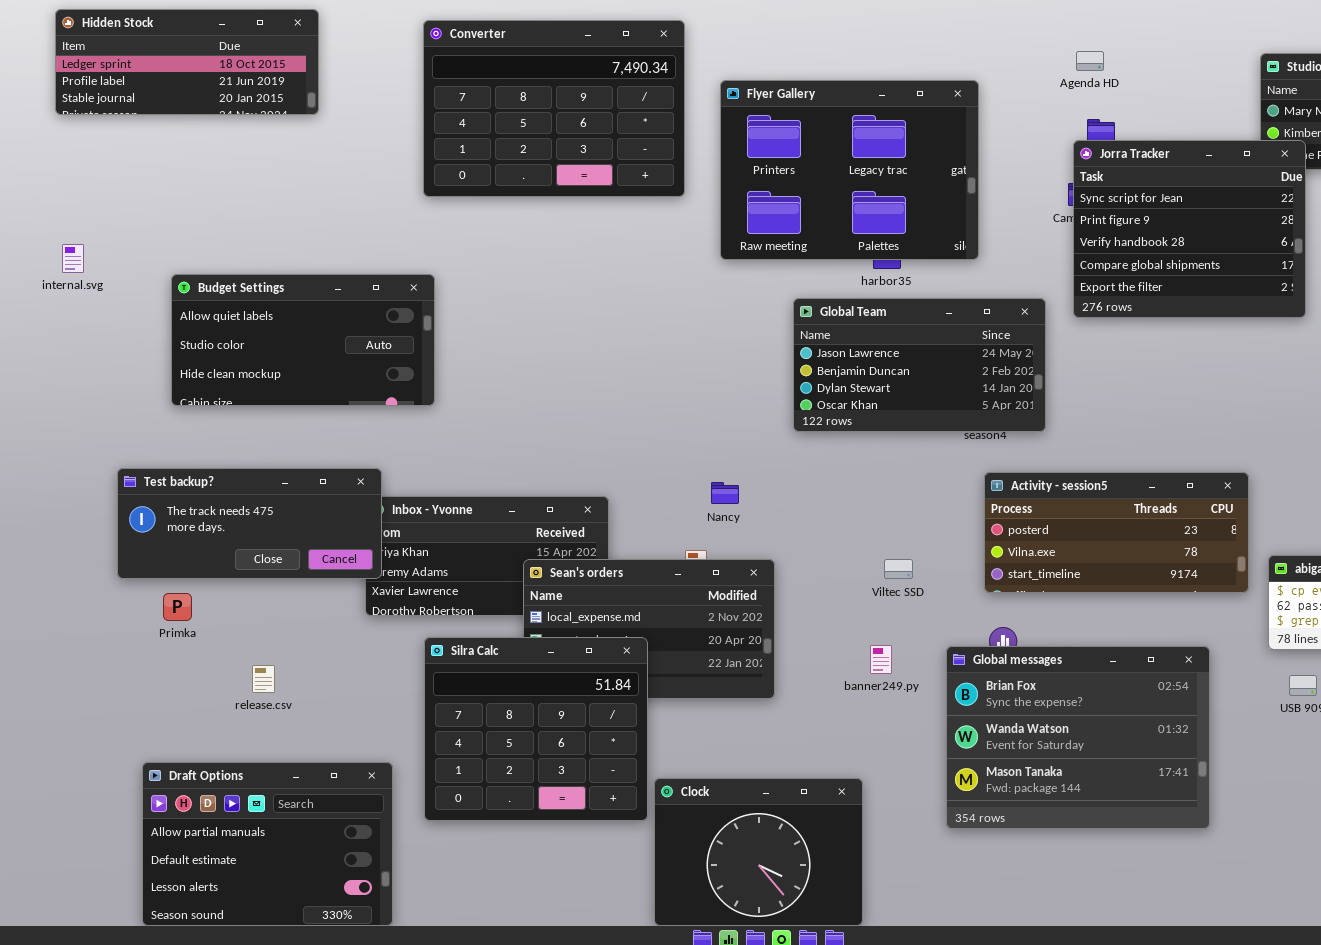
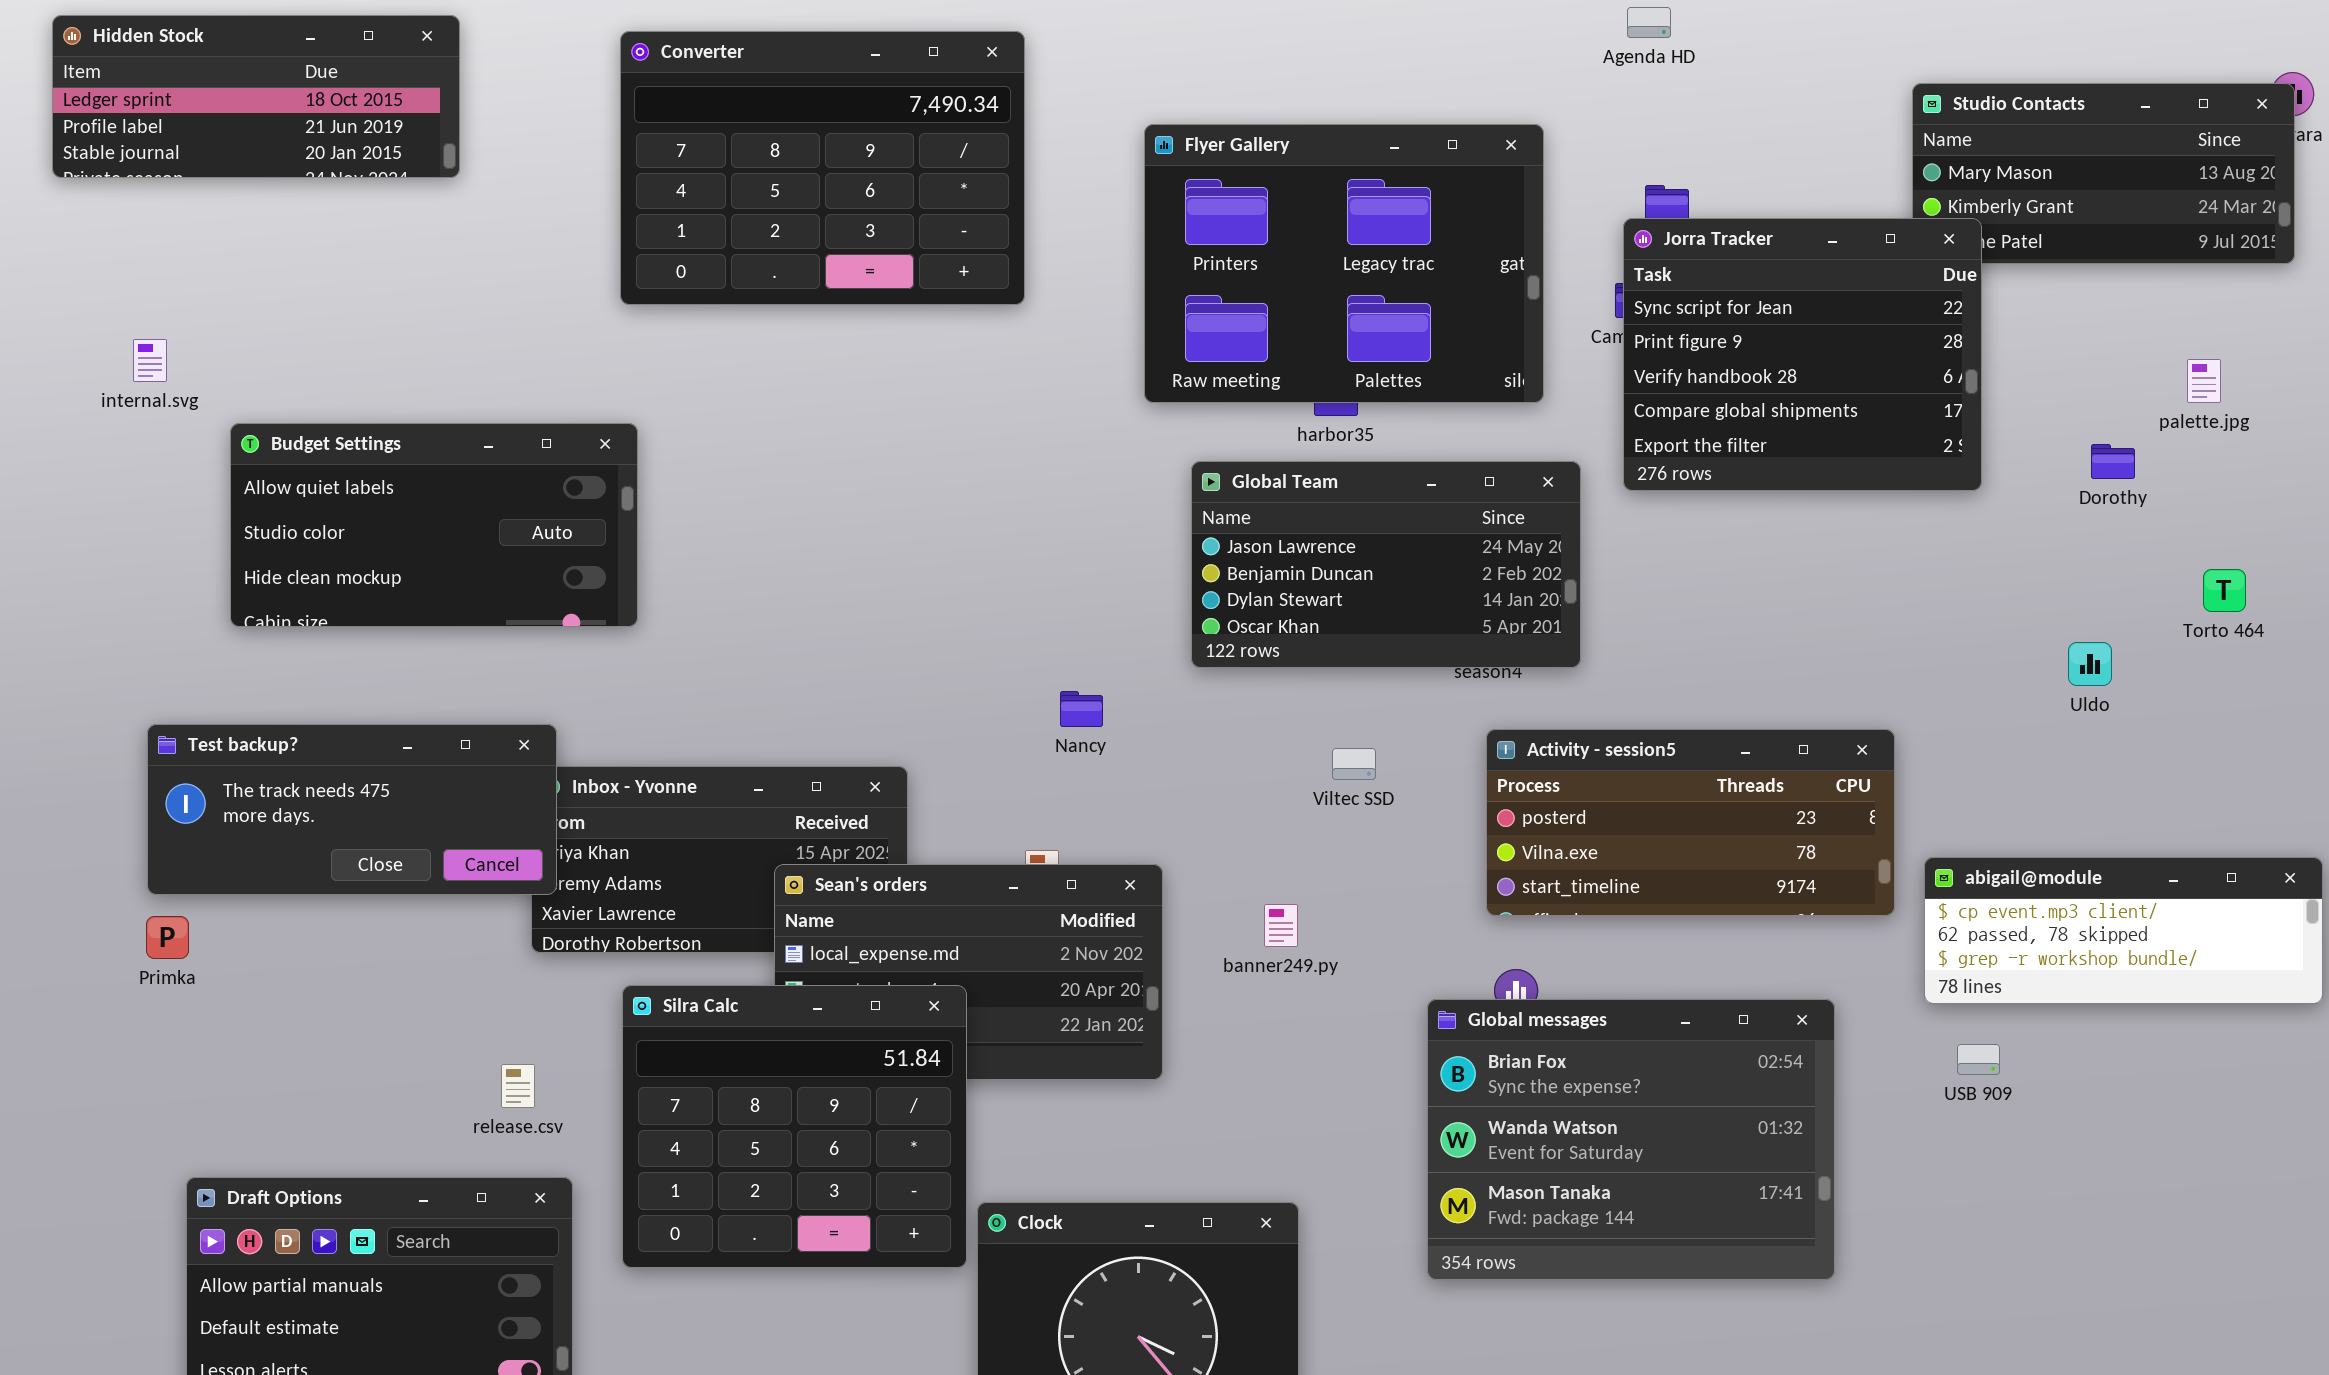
Agenda HD: [1076,51,1104,71] -> [1627,7,1671,38], moved
Flyer Gallery: [720,80,979,260] -> [1144,124,1544,403], moved
internal.svg: [62,244,84,273] -> [133,339,167,382], moved
Nancy: [711,482,739,504] -> [1060,691,1103,727], moved
Viltec SSD: [884,559,913,579] -> [1332,748,1376,780], moved
Primka: [163,593,192,621] -> [146,916,189,959], moved
banner249.py: [870,645,892,674] -> [1264,904,1298,947], moved
release.csv: [252,665,275,693] -> [501,1064,535,1108], moved

